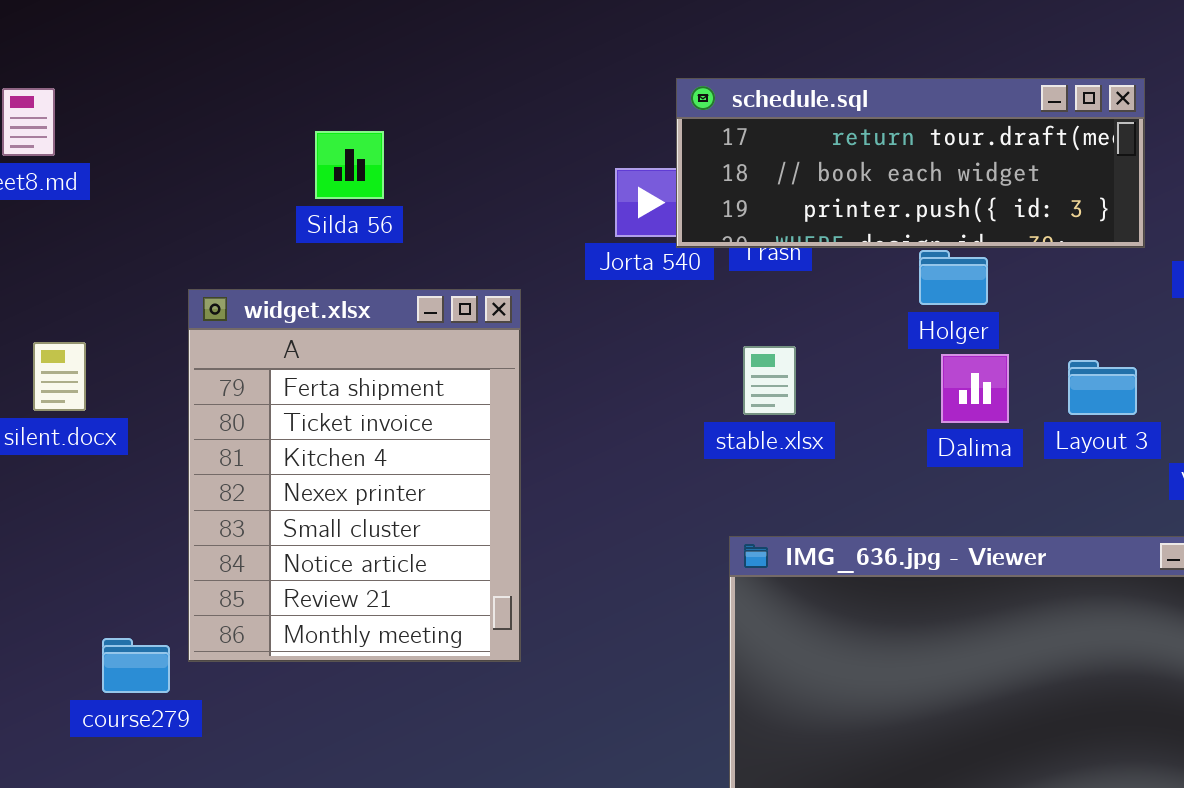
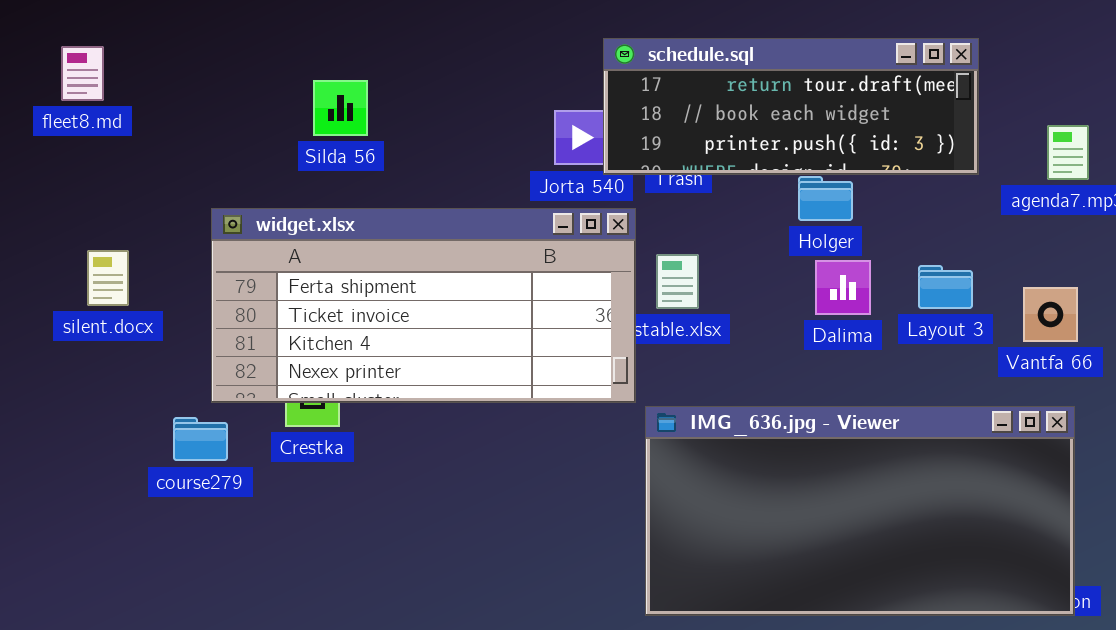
widget.xlsx: [188,289,521,662] -> [211,208,636,403], resized
course279: [102,638,170,693] -> [173,417,228,461], moved

